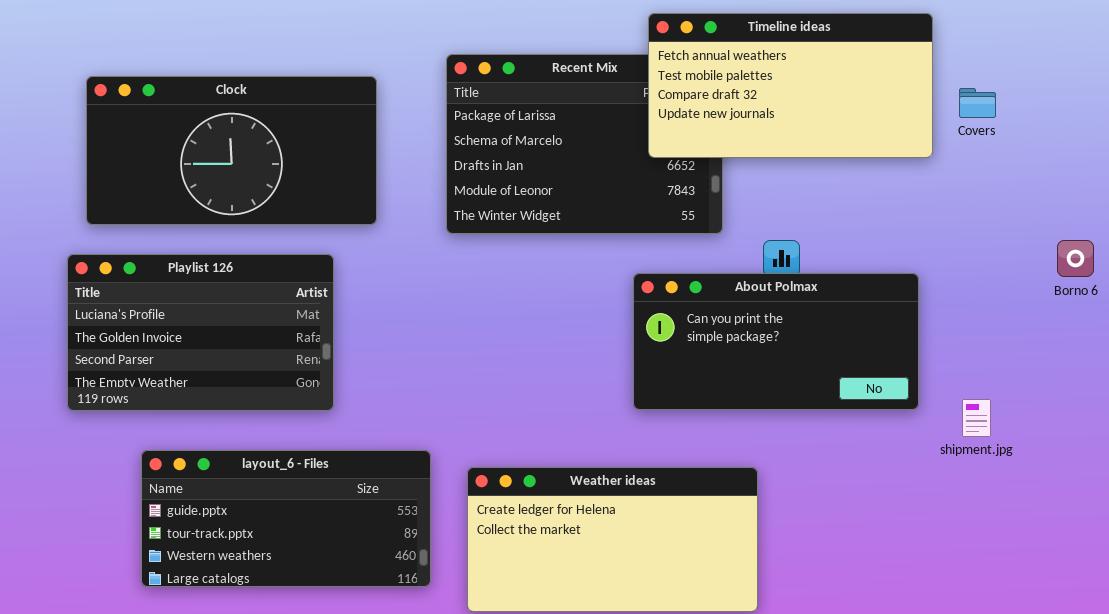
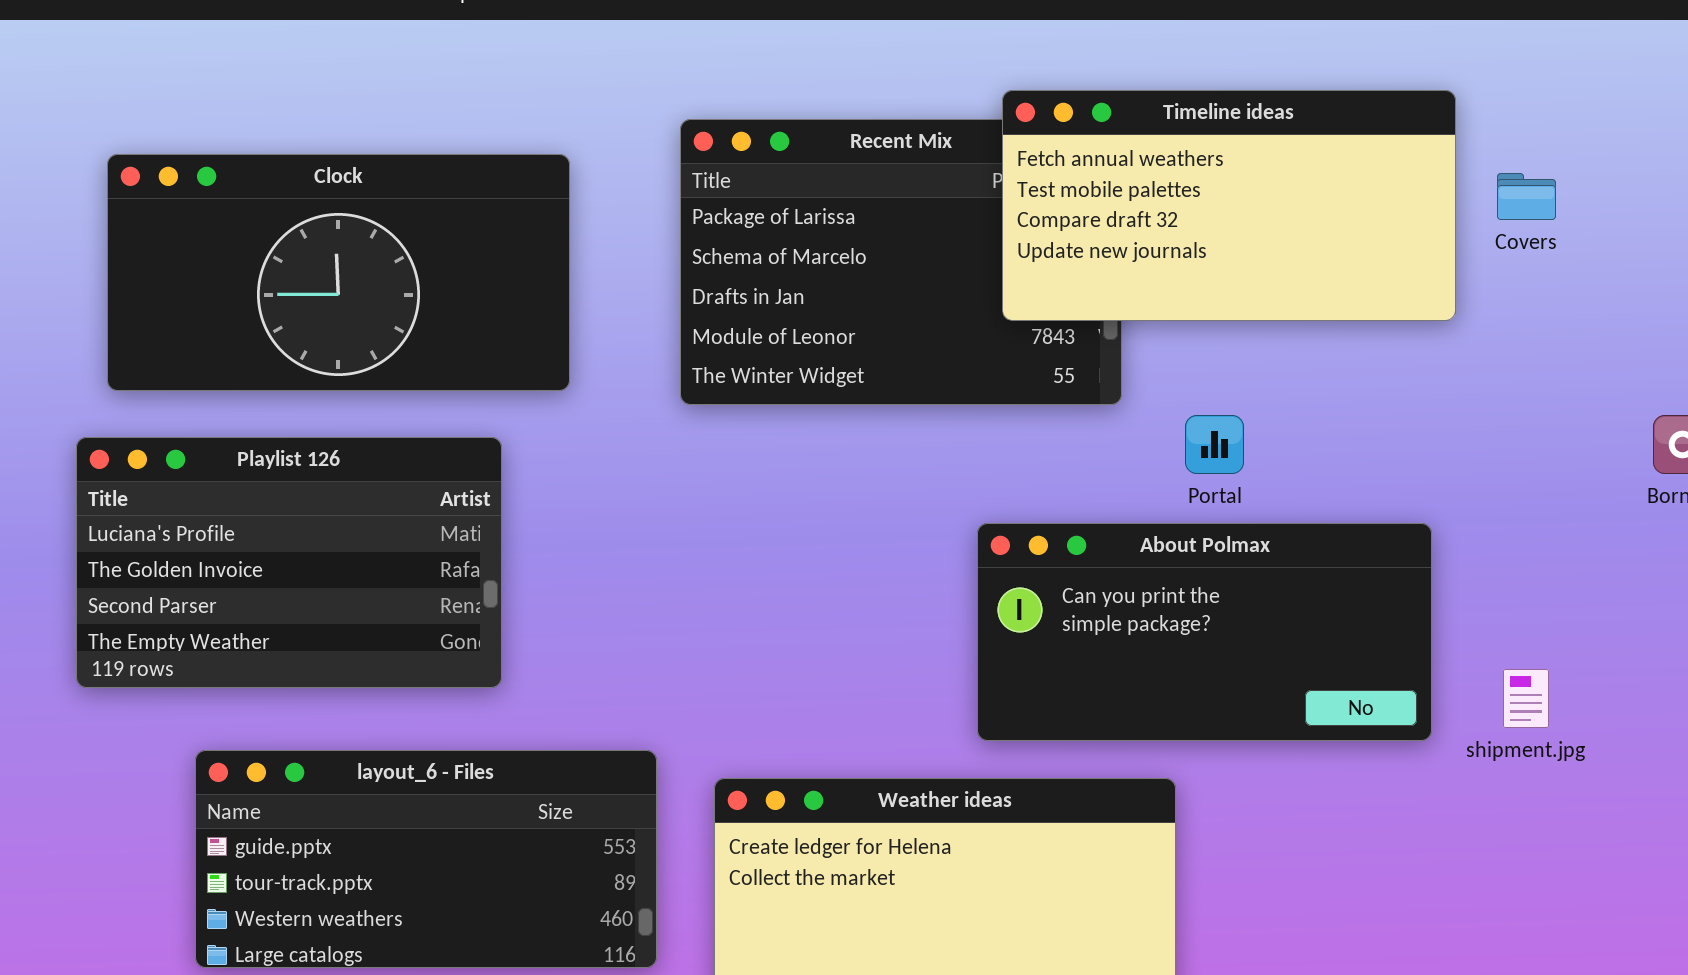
Timeline ideas: [648,13,933,158] -> [1002,90,1456,321], moved
About Polmax: [633,273,919,410] -> [977,523,1432,741], moved

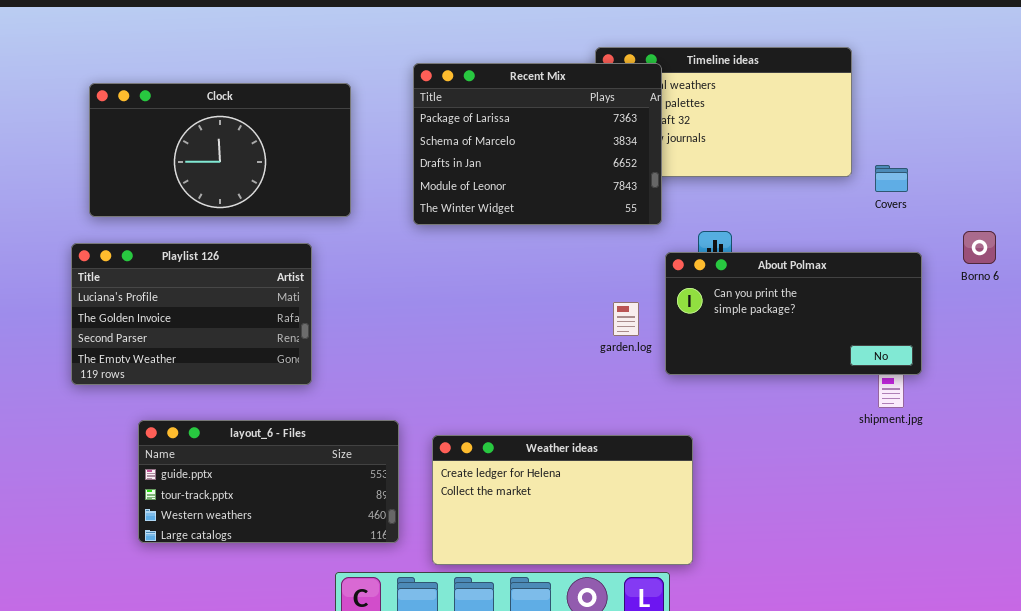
Recent Mix: [680,119,1122,405] -> [413,63,662,225], raised
Covers: [1497,173,1556,220] -> [875,165,908,192], moved
About Polmax: [977,523,1432,741] -> [665,252,922,375], moved

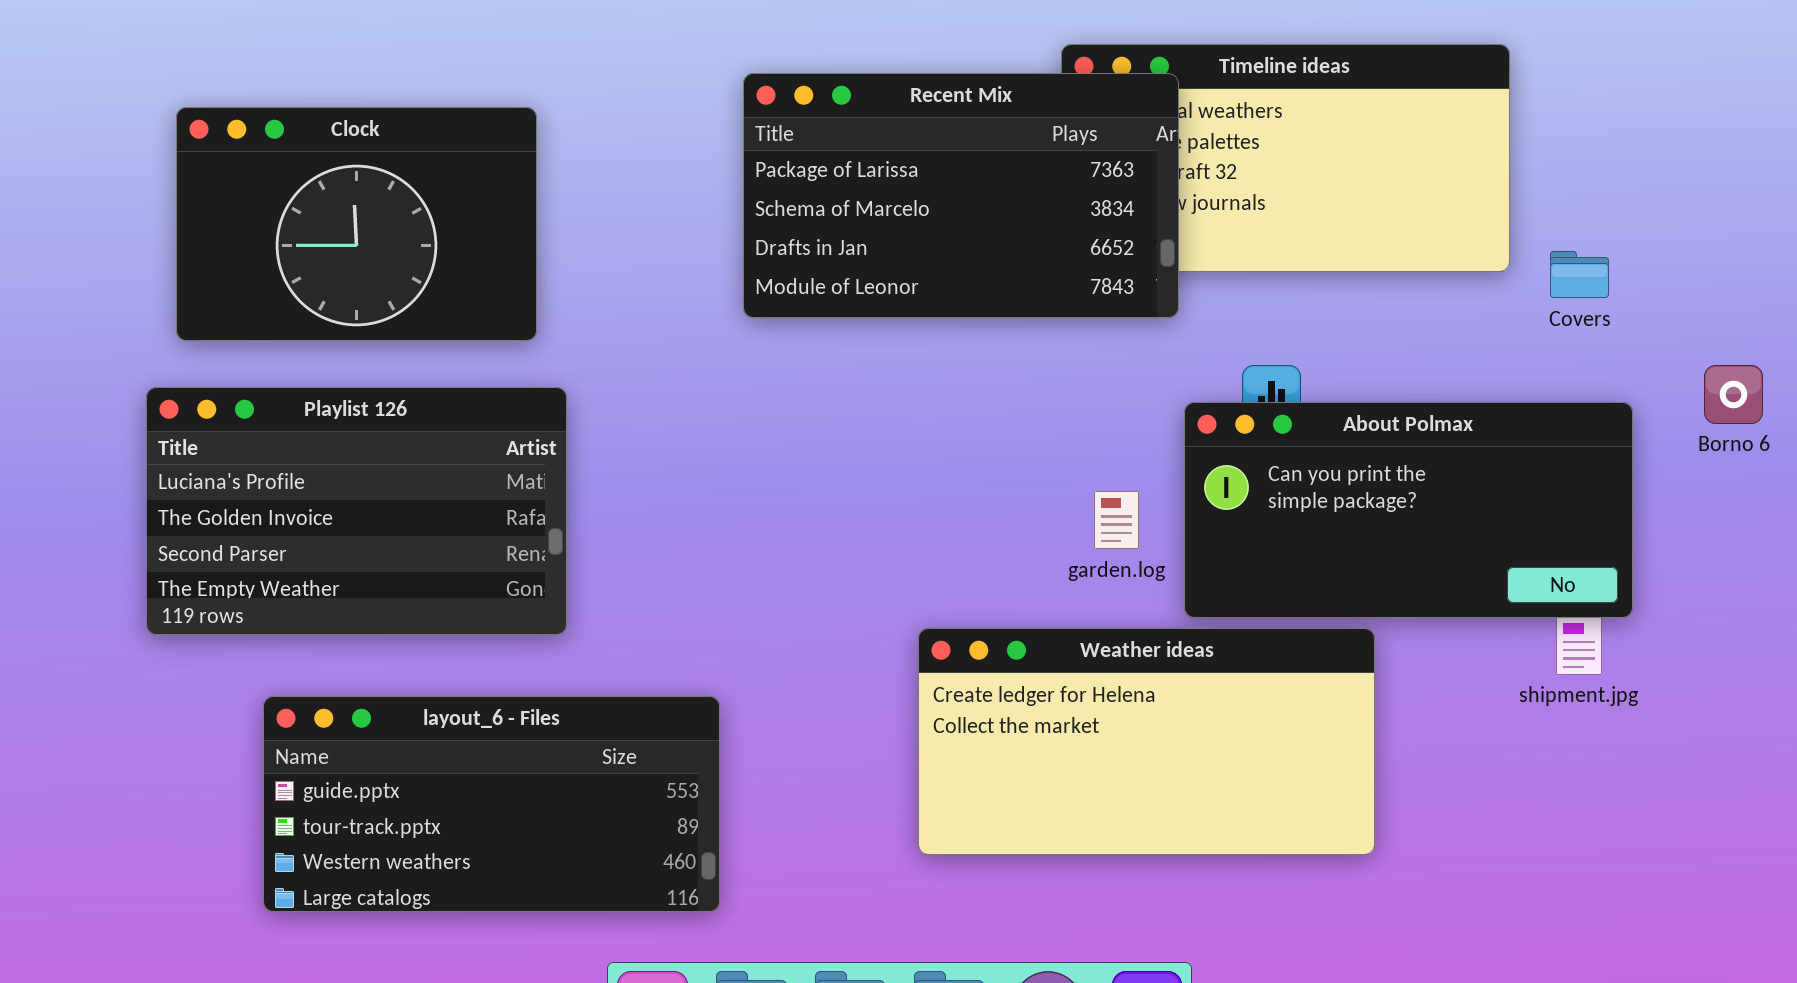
Recent Mix: [413,63,662,225] -> [743,73,1179,318], resized
Clock: [89,83,351,217] -> [176,107,537,341], resized
Weather ideas: [432,435,693,565] -> [918,628,1375,855], moved

